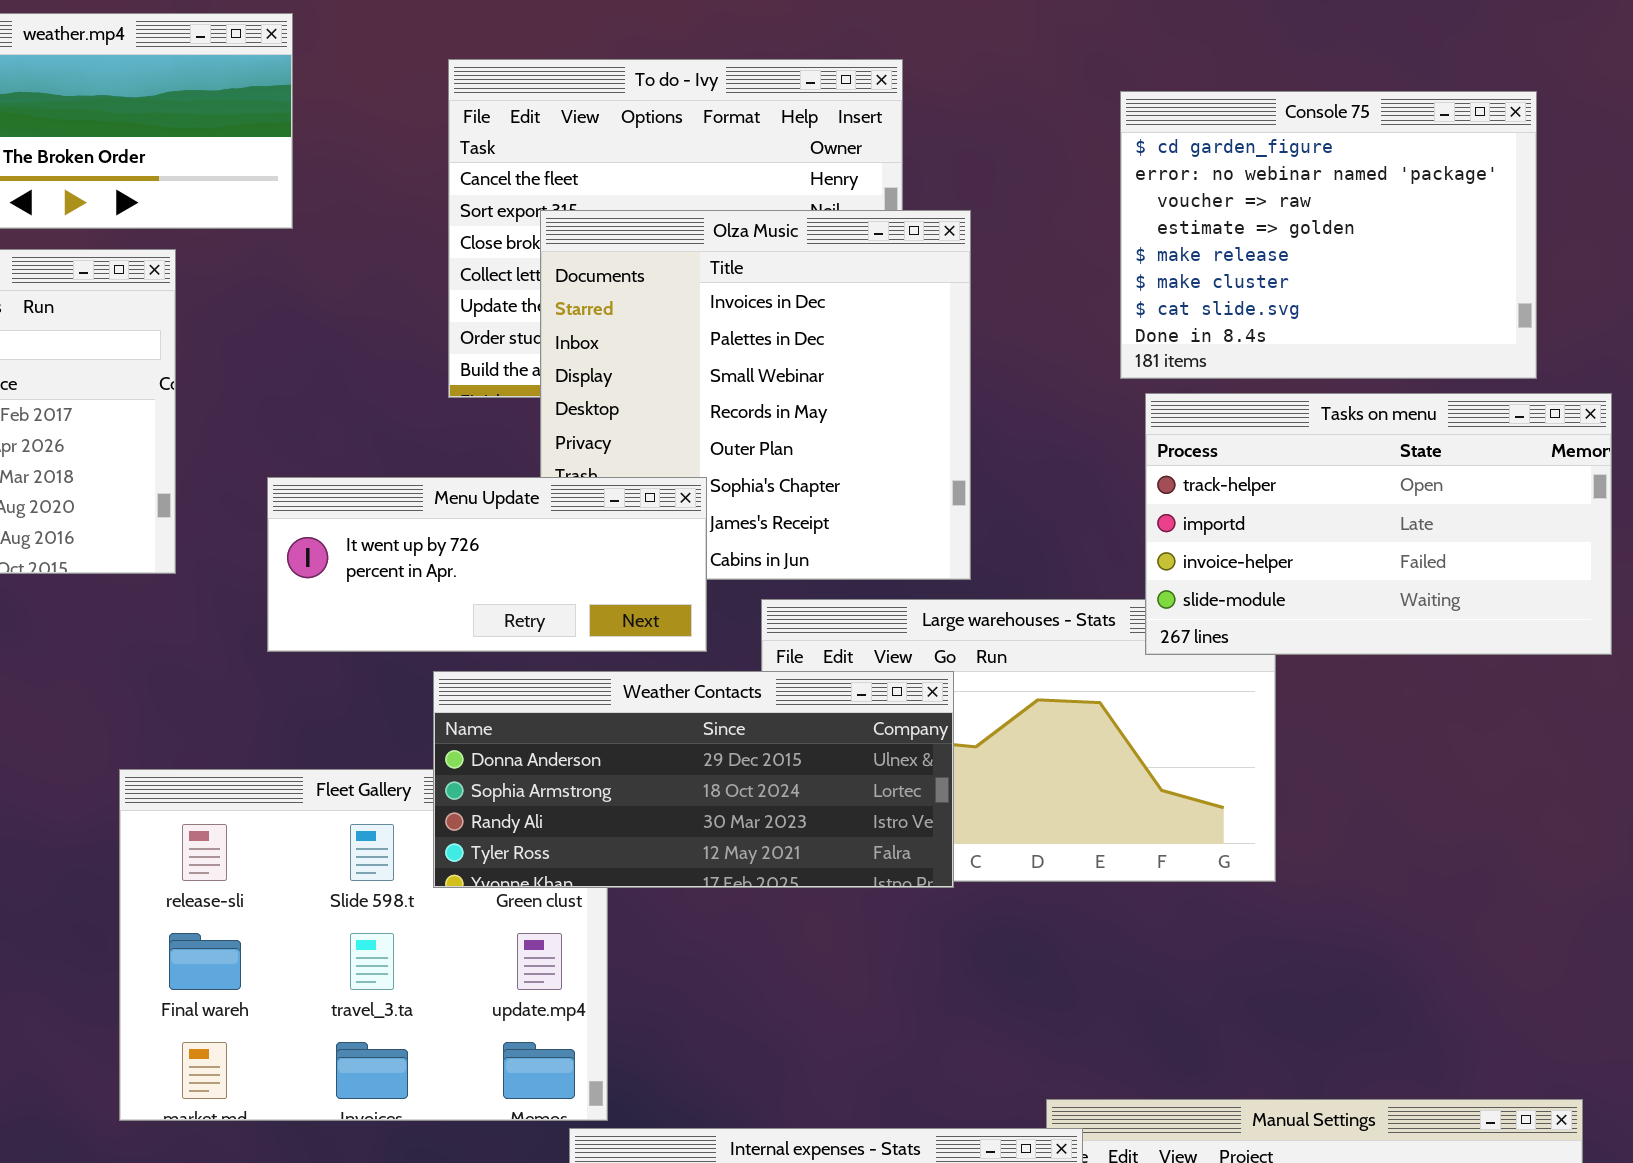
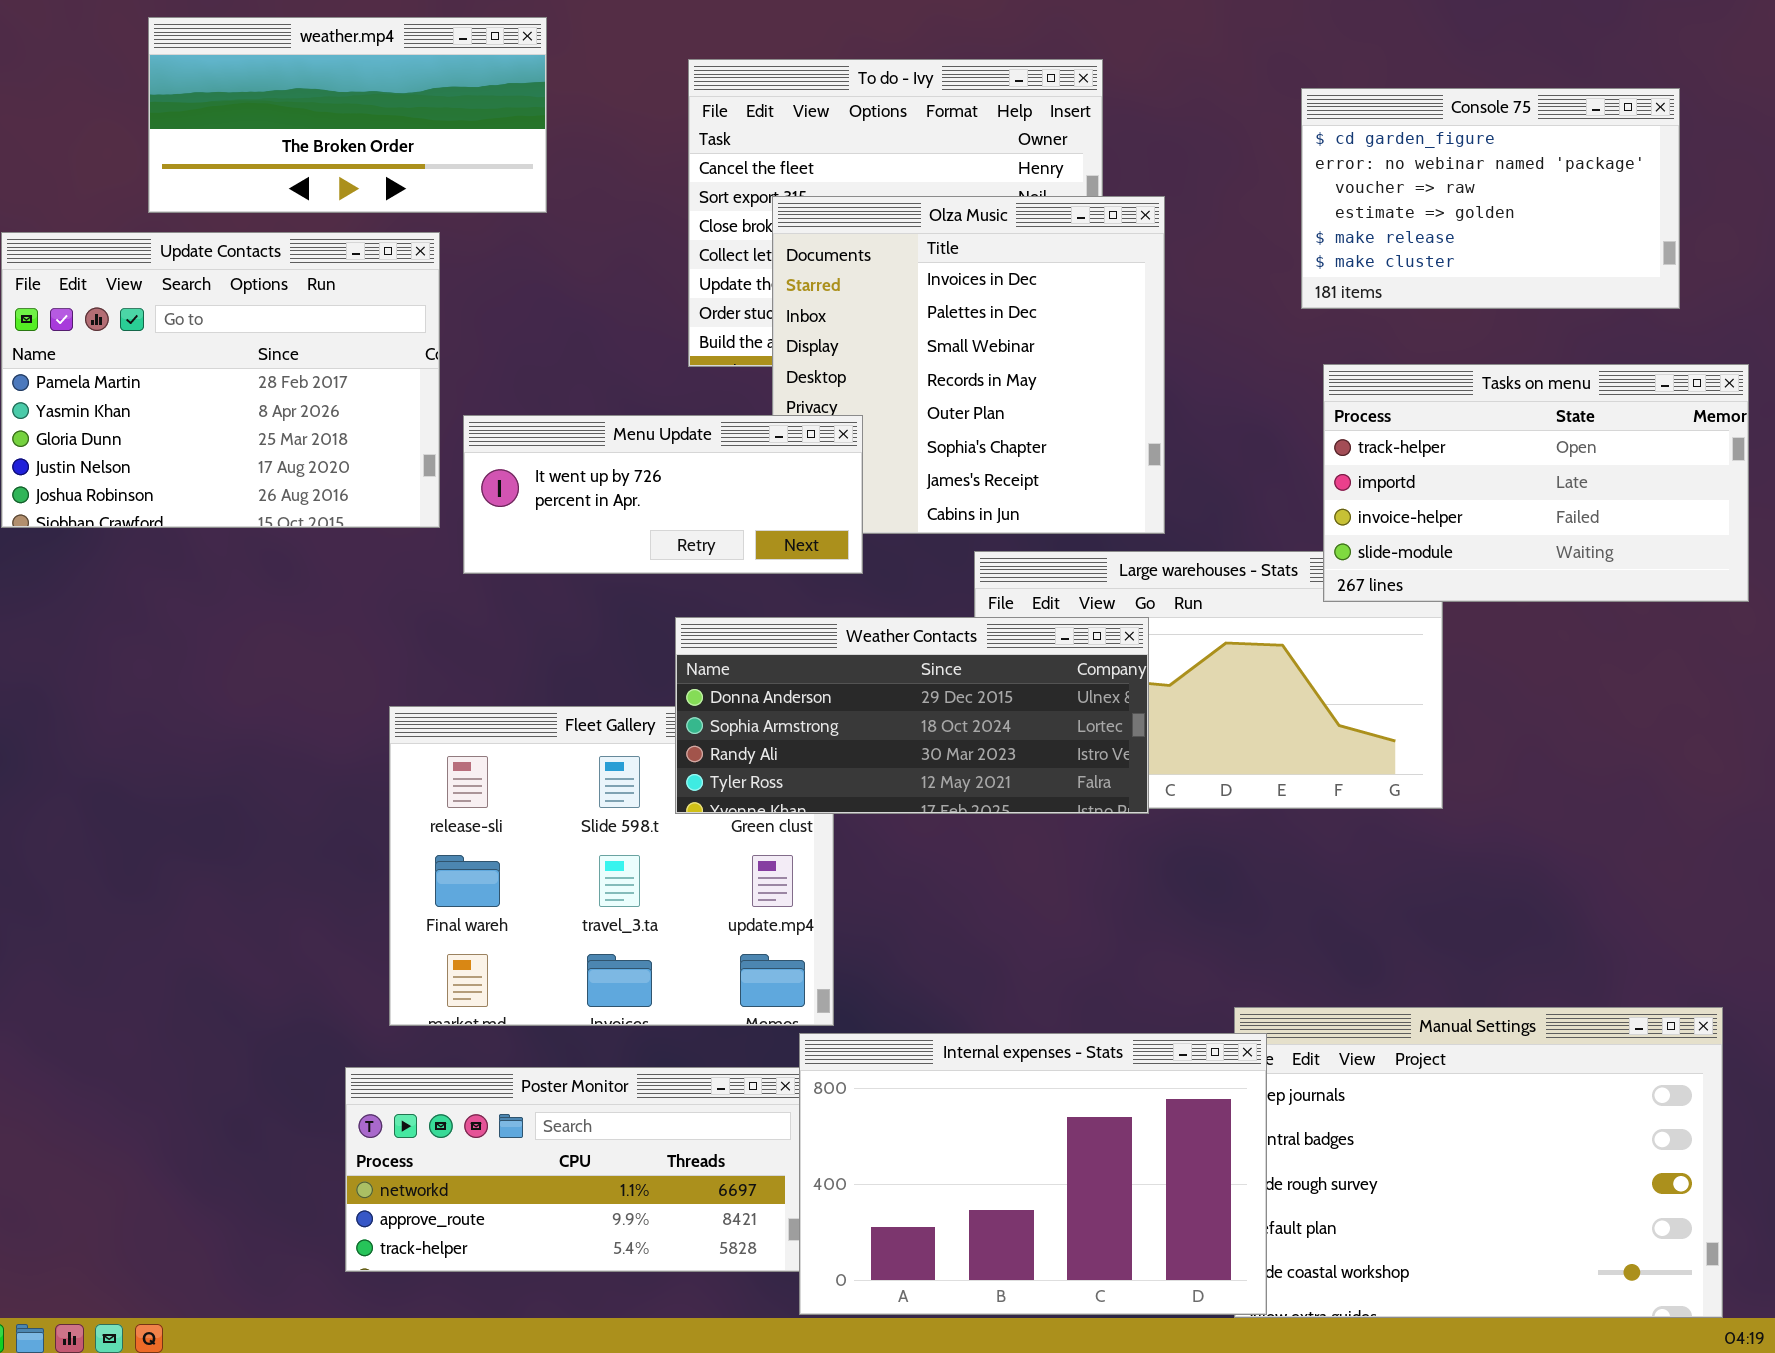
Console 75: [1120,91,1537,379] -> [1301,88,1680,309], resized
Menu Update: [267,477,707,652] -> [463,415,863,574], moved

